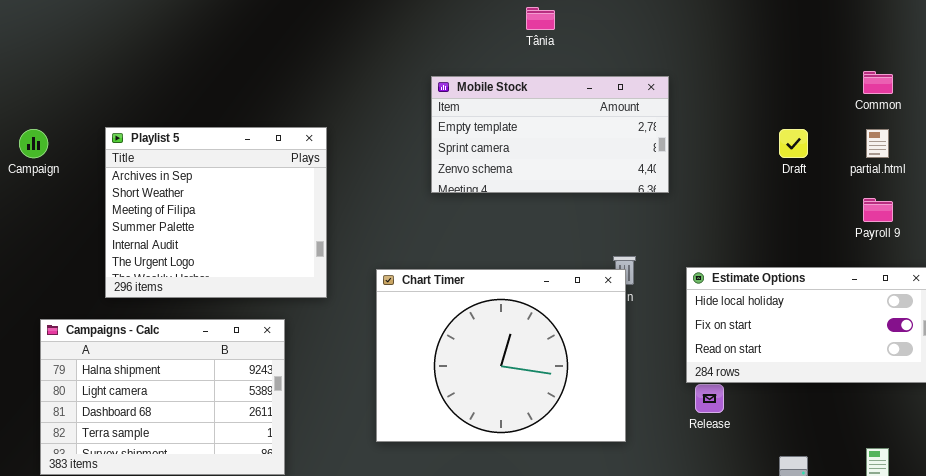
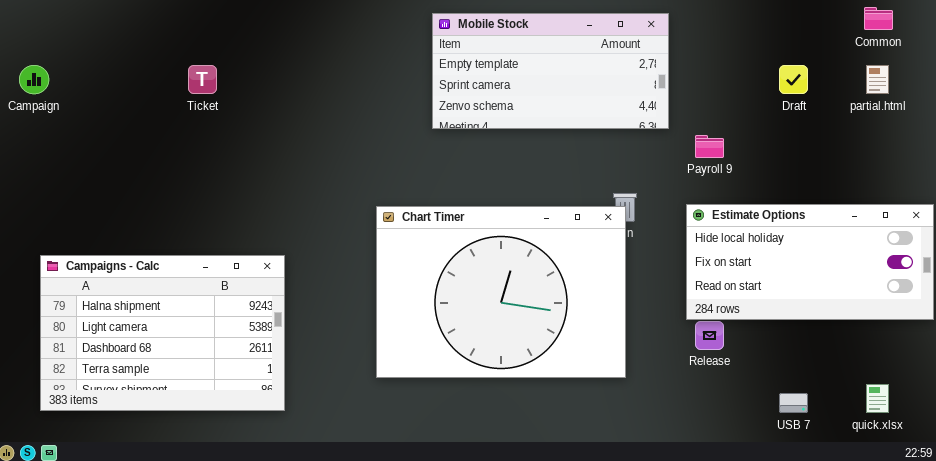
Playlist 5: [105,127,327,298] -> none, closed
Payroll 9: [863,198,893,222] -> [695,135,724,158], moved

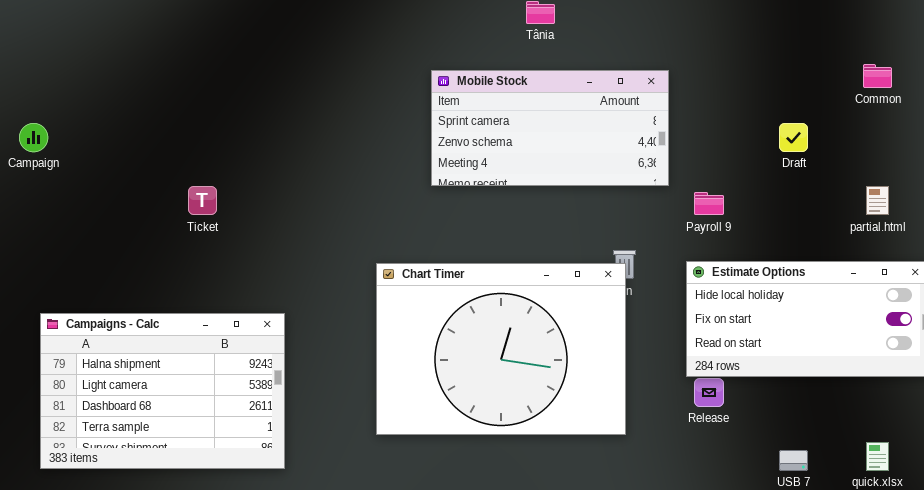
Mobile Stock: [432,13,669,129] -> [431,70,669,186], scrolled down 1 row
Ticket: [188,65,217,94] -> [188,186,217,215], moved
partial.html: [866,65,889,94] -> [866,186,889,215], moved

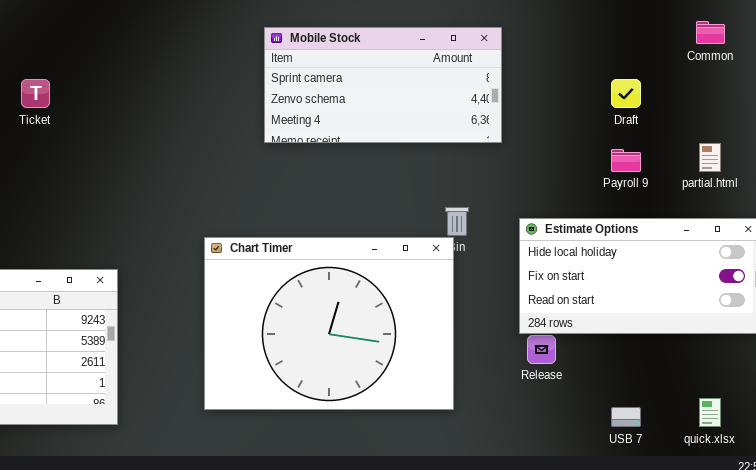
Ticket: [188,186,217,215] -> [21,79,50,108], moved
Payroll 9: [694,192,724,215] -> [611,149,641,172], moved
Chart Timer: [376,263,626,435] -> [204,237,454,410], moved

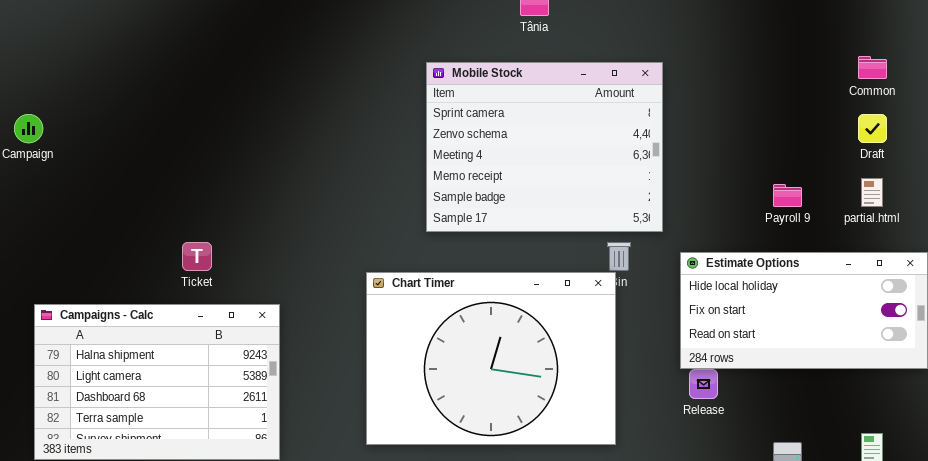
Mobile Stock: [264,27,502,143] -> [426,62,663,232], resized
Ticket: [21,79,50,108] -> [182,242,212,271], moved
Draft: [611,79,641,108] -> [858,114,887,143], moved

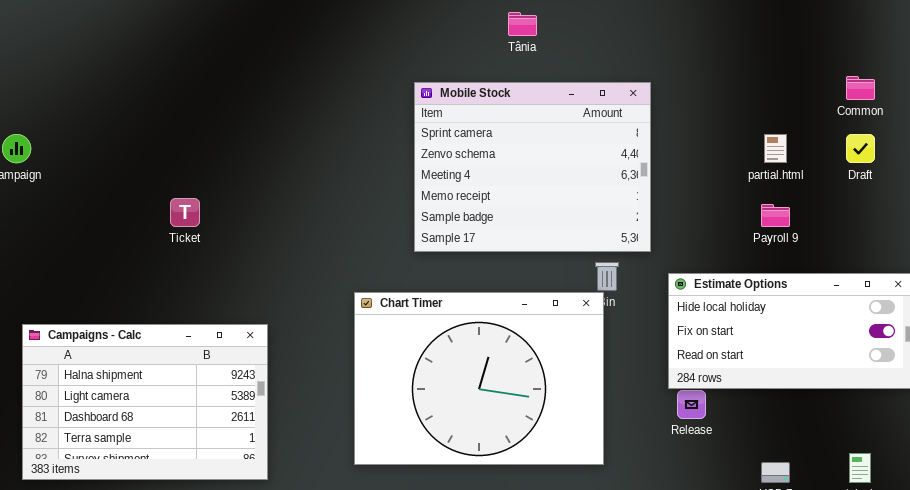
partial.html: [861,178,883,207] -> [764,134,787,163], moved
Ticket: [182,242,212,271] -> [170,198,200,227], moved

